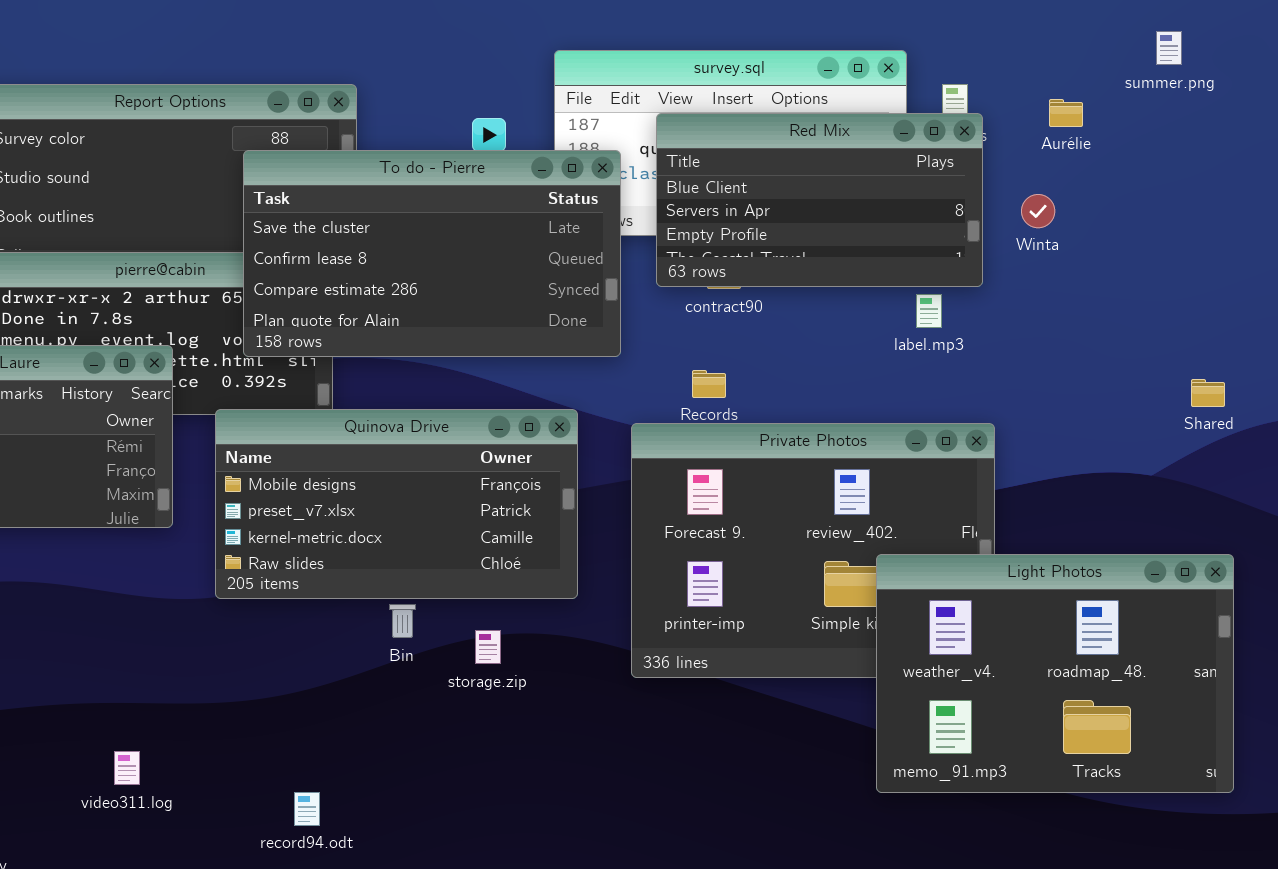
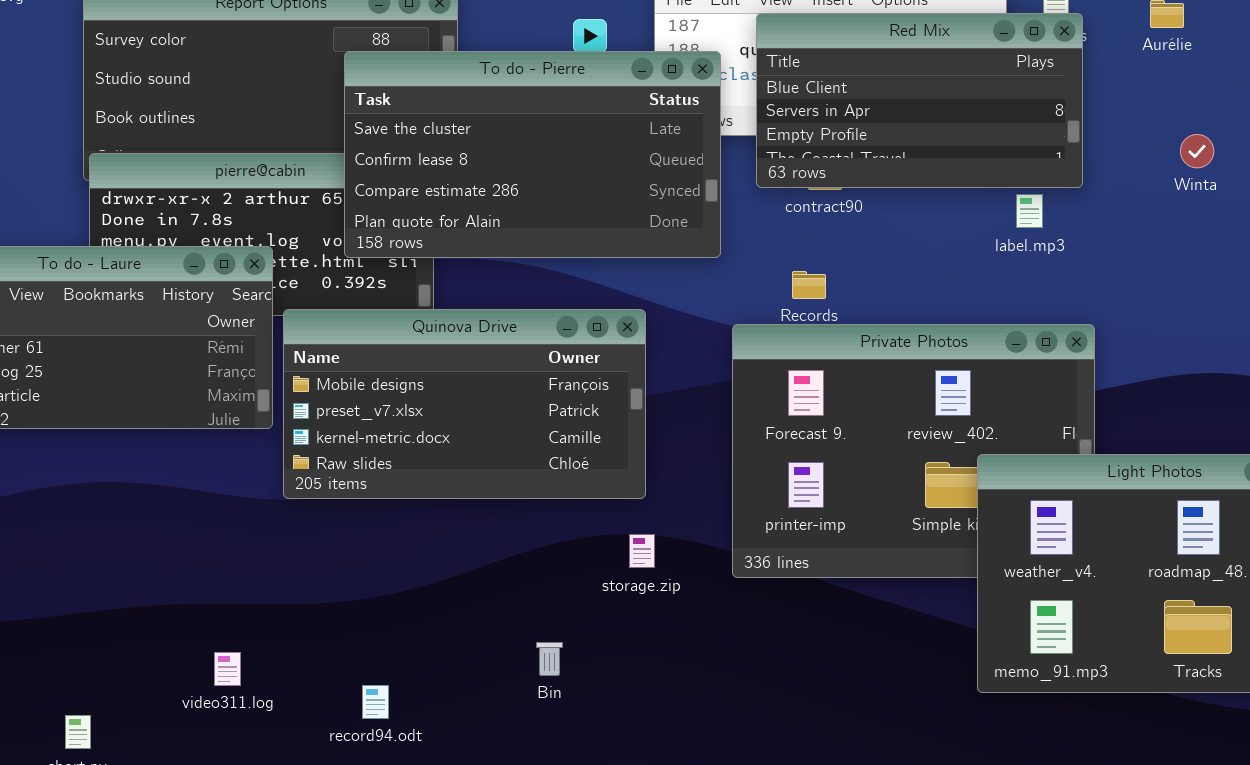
Winta: [1021,194,1055,228] -> [1180,134,1214,168], moved
Quinova Drive: [215,409,578,599] -> [283,309,646,499], moved
Bin: [389,604,416,638] -> [536,642,563,676], moved
storage.zip: [475,630,501,664] -> [629,534,655,568], moved
record94.odt: [294,792,320,826] -> [362,685,389,719], moved

